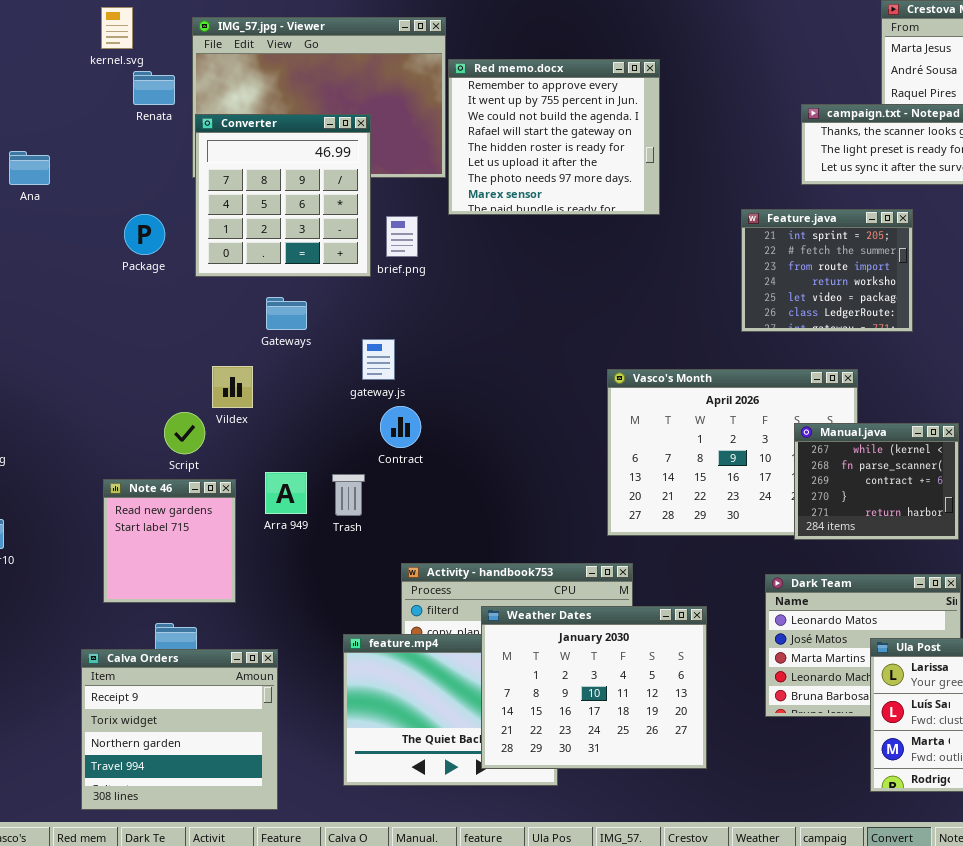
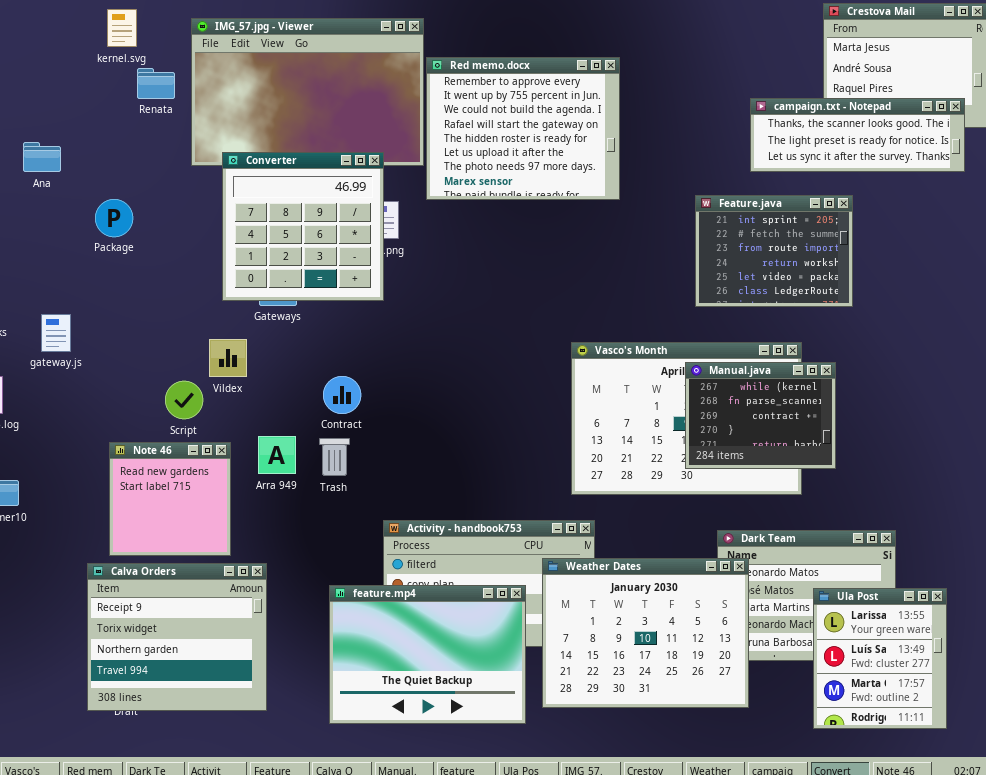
Converter: [195,114,371,277] -> [222,152,384,301], moved
Package: [124,214,165,255] -> [95,199,133,237], moved
gateway.js: [362,339,395,380] -> [41,314,71,352], moved
Contract: [380,406,421,448] -> [323,376,361,414], moved
Manual.java: [794,423,959,540] -> [685,362,836,469], moved
Weather Dates: [481,606,707,769] -> [542,558,749,708], moved
Calva Orders: [81,649,278,810] -> [87,563,267,711], moved

